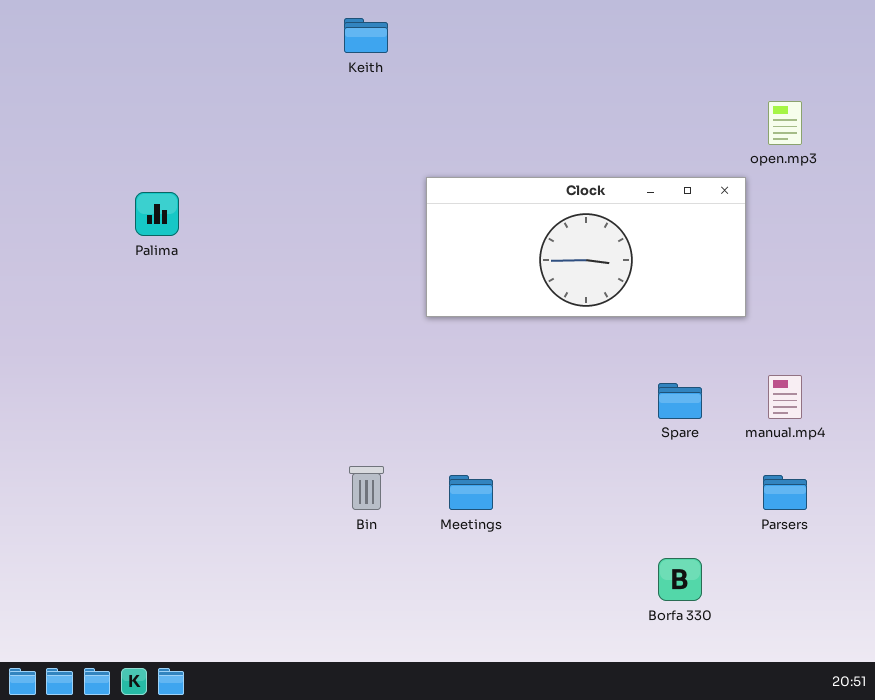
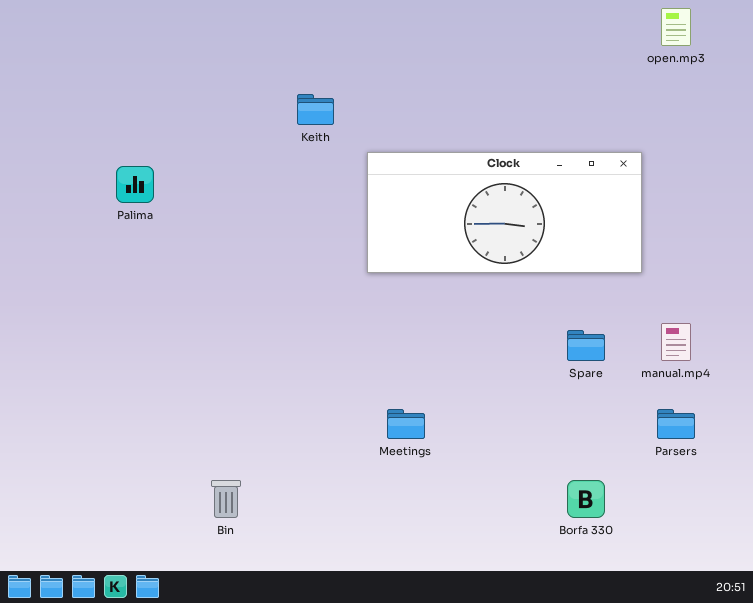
Keith: [344,18,388,53] -> [297,94,334,125], moved
open.mp3: [768,101,802,145] -> [661,8,691,46], moved
Bin: [349,466,384,510] -> [211,480,241,518], moved

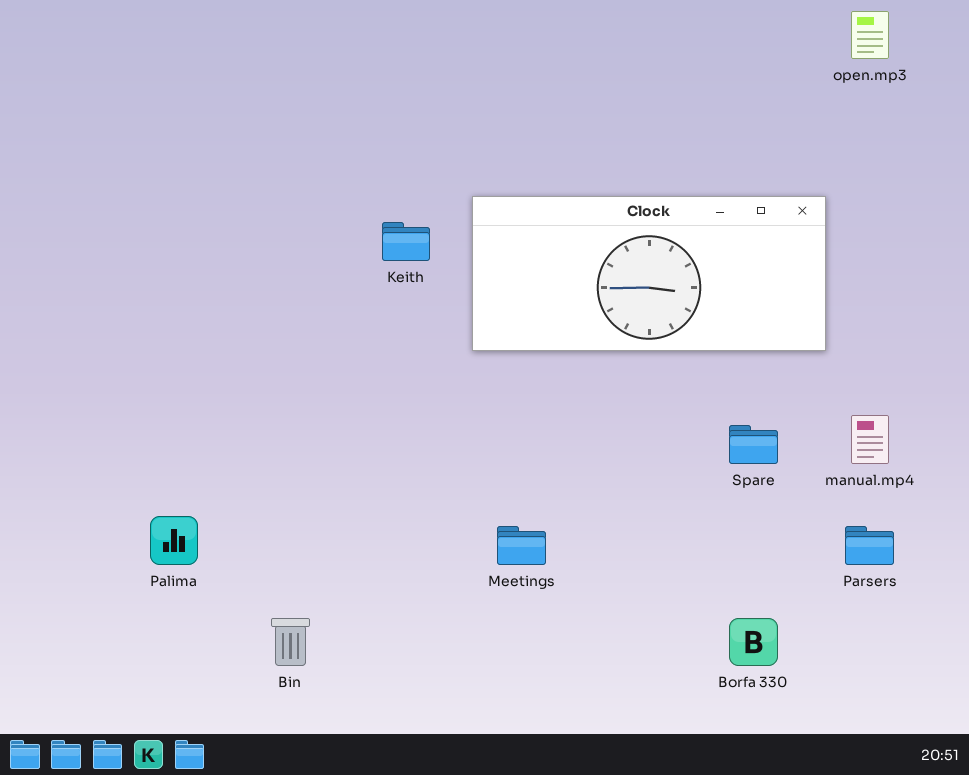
Keith: [297,94,334,125] -> [382,222,430,261], moved
Palima: [116,166,154,203] -> [150,516,198,565], moved

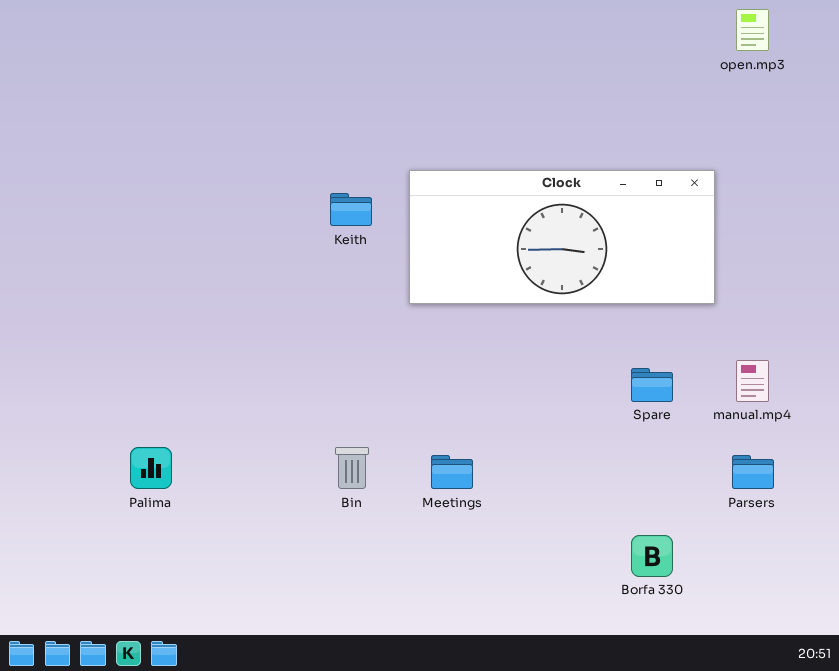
Bin: [271,618,310,666] -> [335,447,369,489], moved

